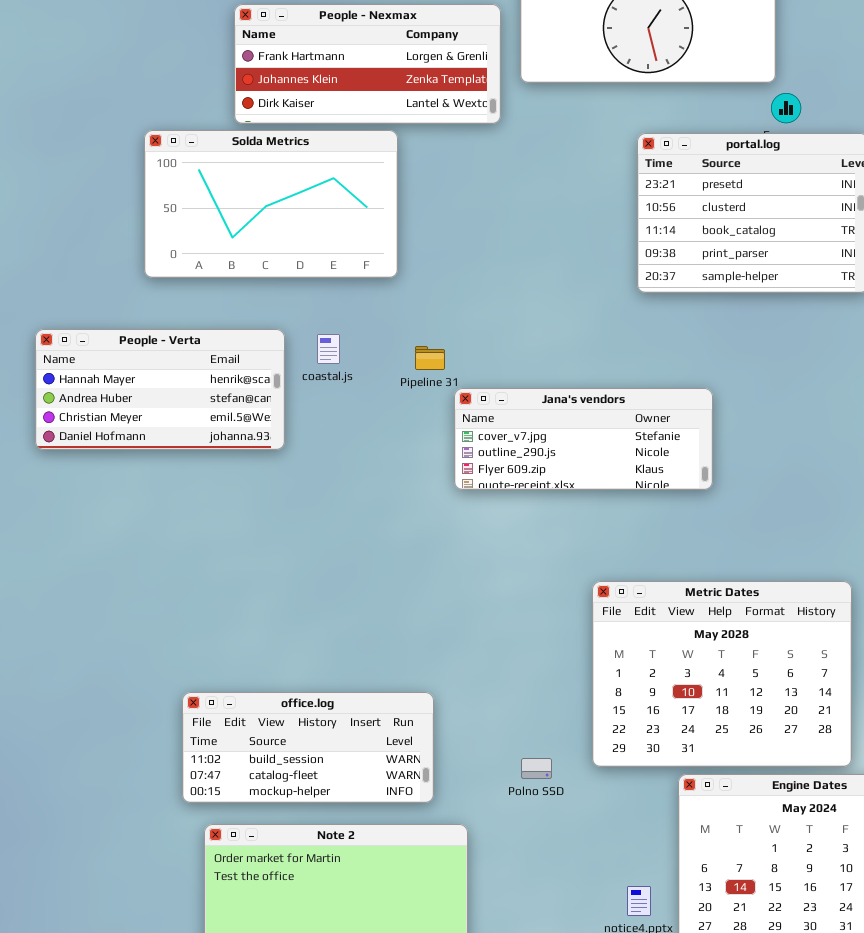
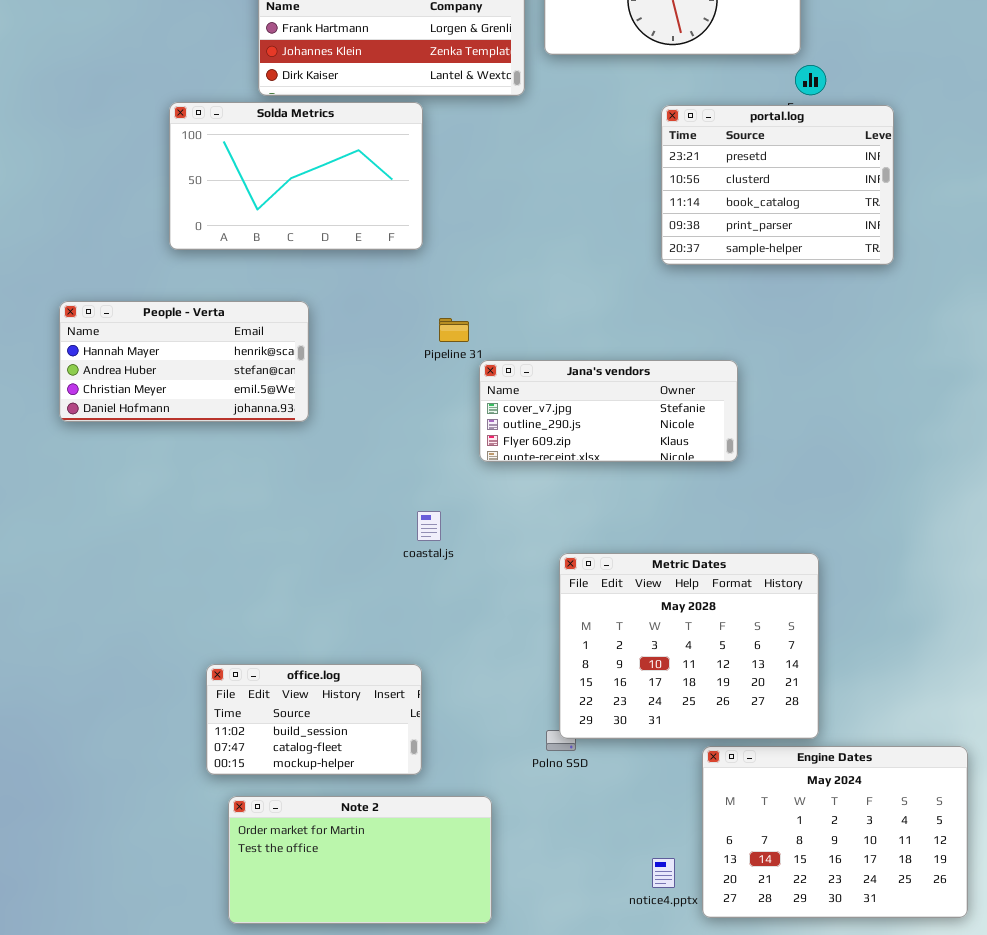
coastal.js: [317,334,340,364] -> [417,511,441,541], moved
Metric Dates: [592,581,852,767] -> [559,553,819,739], moved
office.log: [182,692,434,803] -> [206,664,422,775], resized

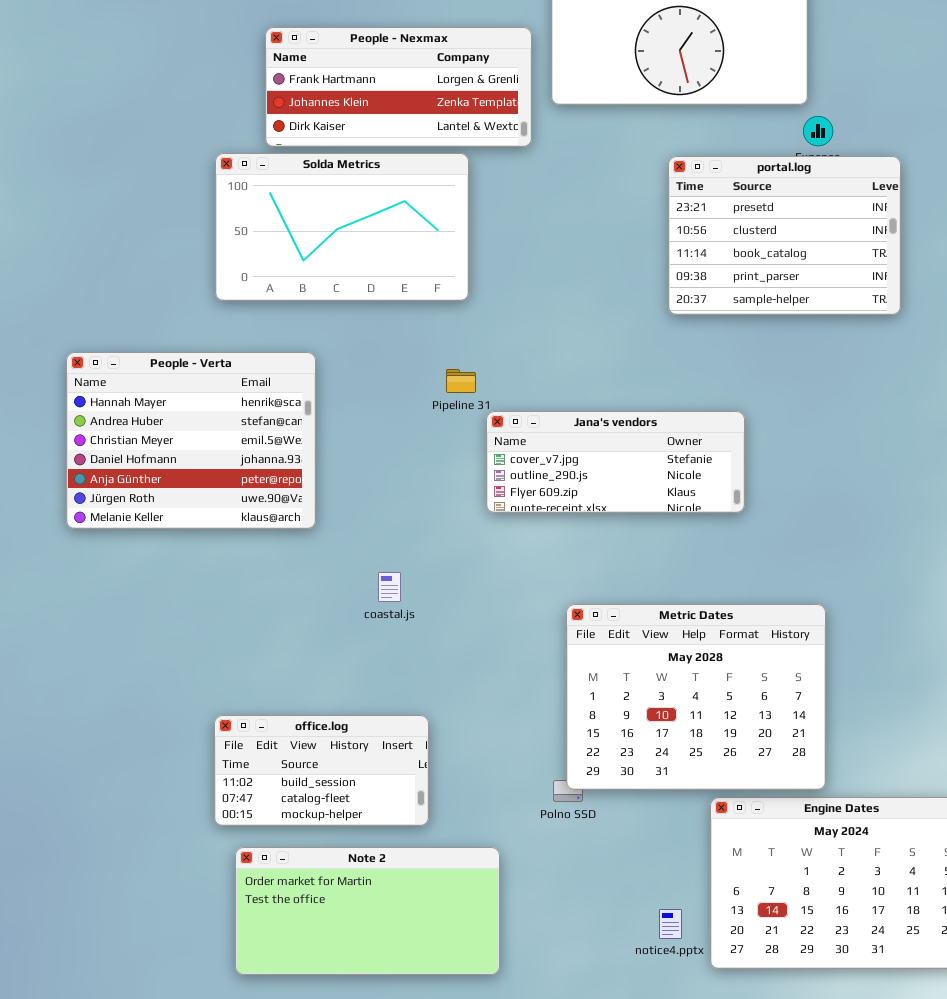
Solda Metrics: [169,102,423,250] -> [215,153,469,301], moved
People - Verta: [59,301,309,422] -> [66,352,316,529], resized
coastal.js: [417,511,441,541] -> [378,572,401,602], moved

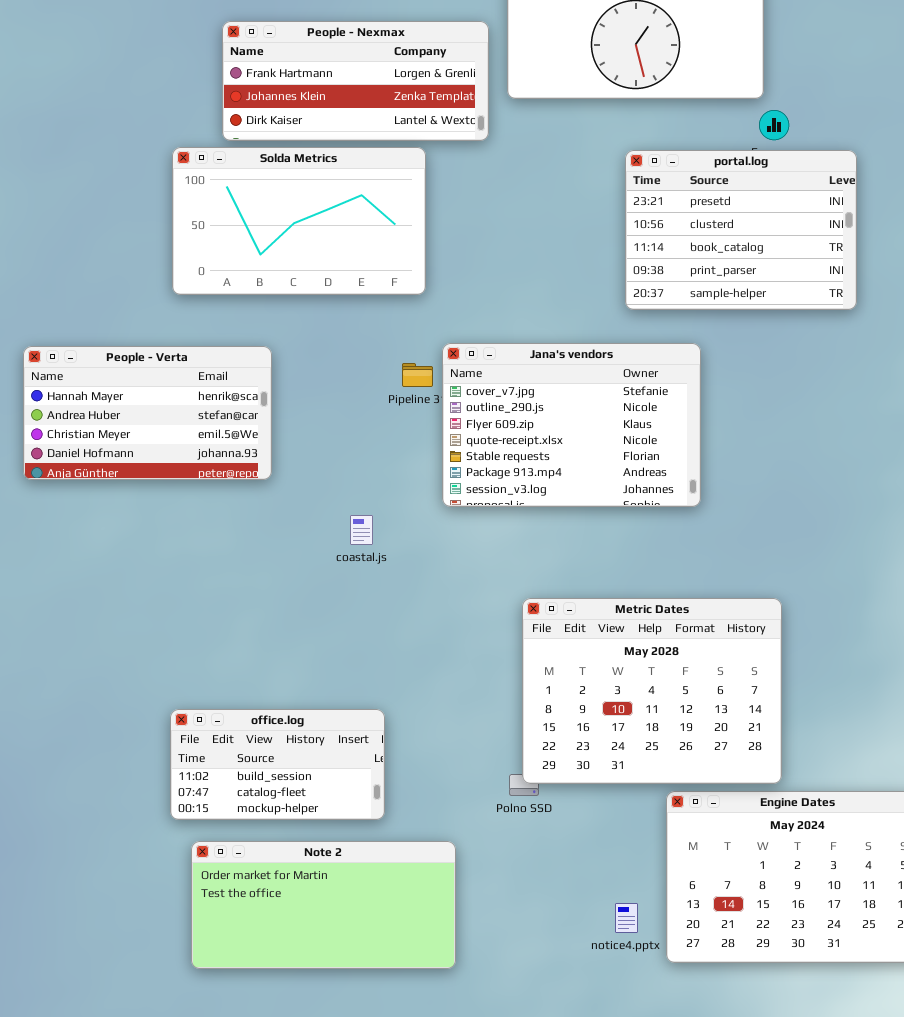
People - Verta: [66,352,316,529] -> [23,346,272,480], resized
Jana's vendors: [486,411,745,513] -> [442,343,701,507], resized
coastal.js: [378,572,401,602] -> [350,515,373,545], moved

